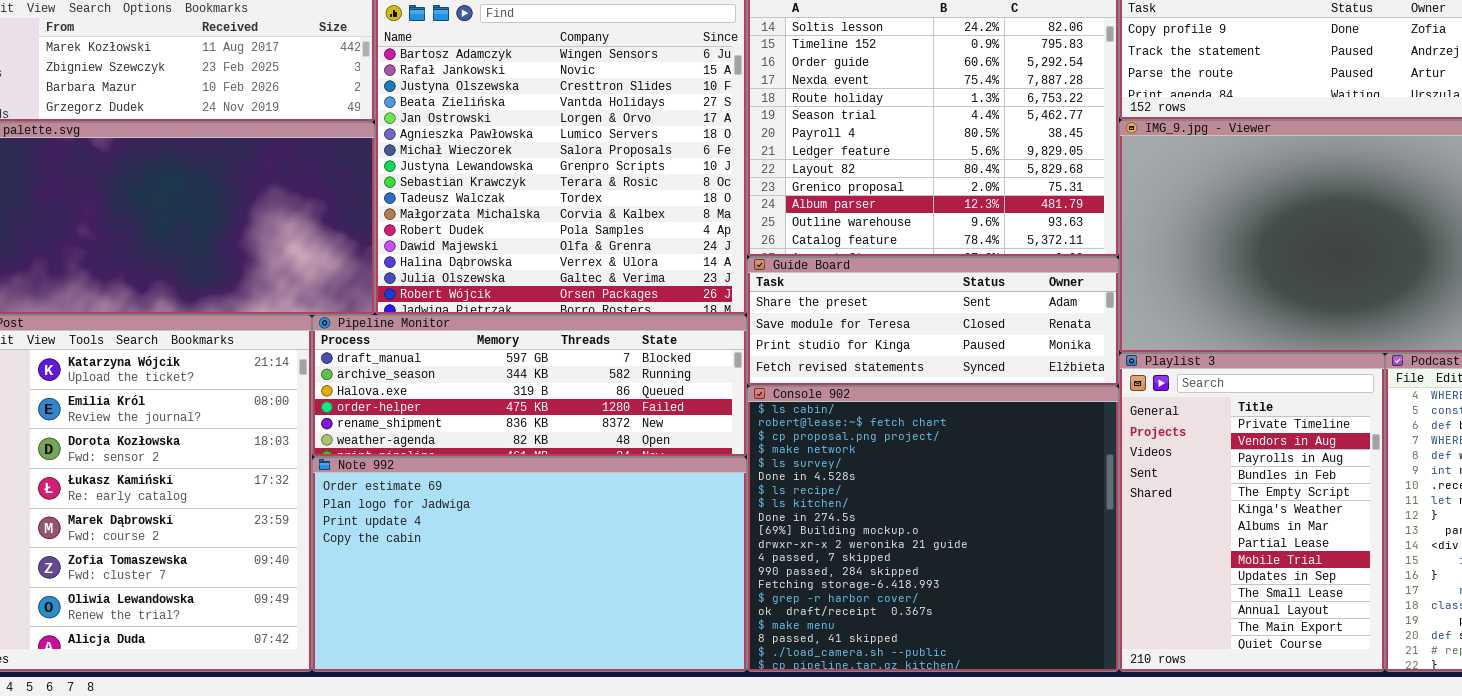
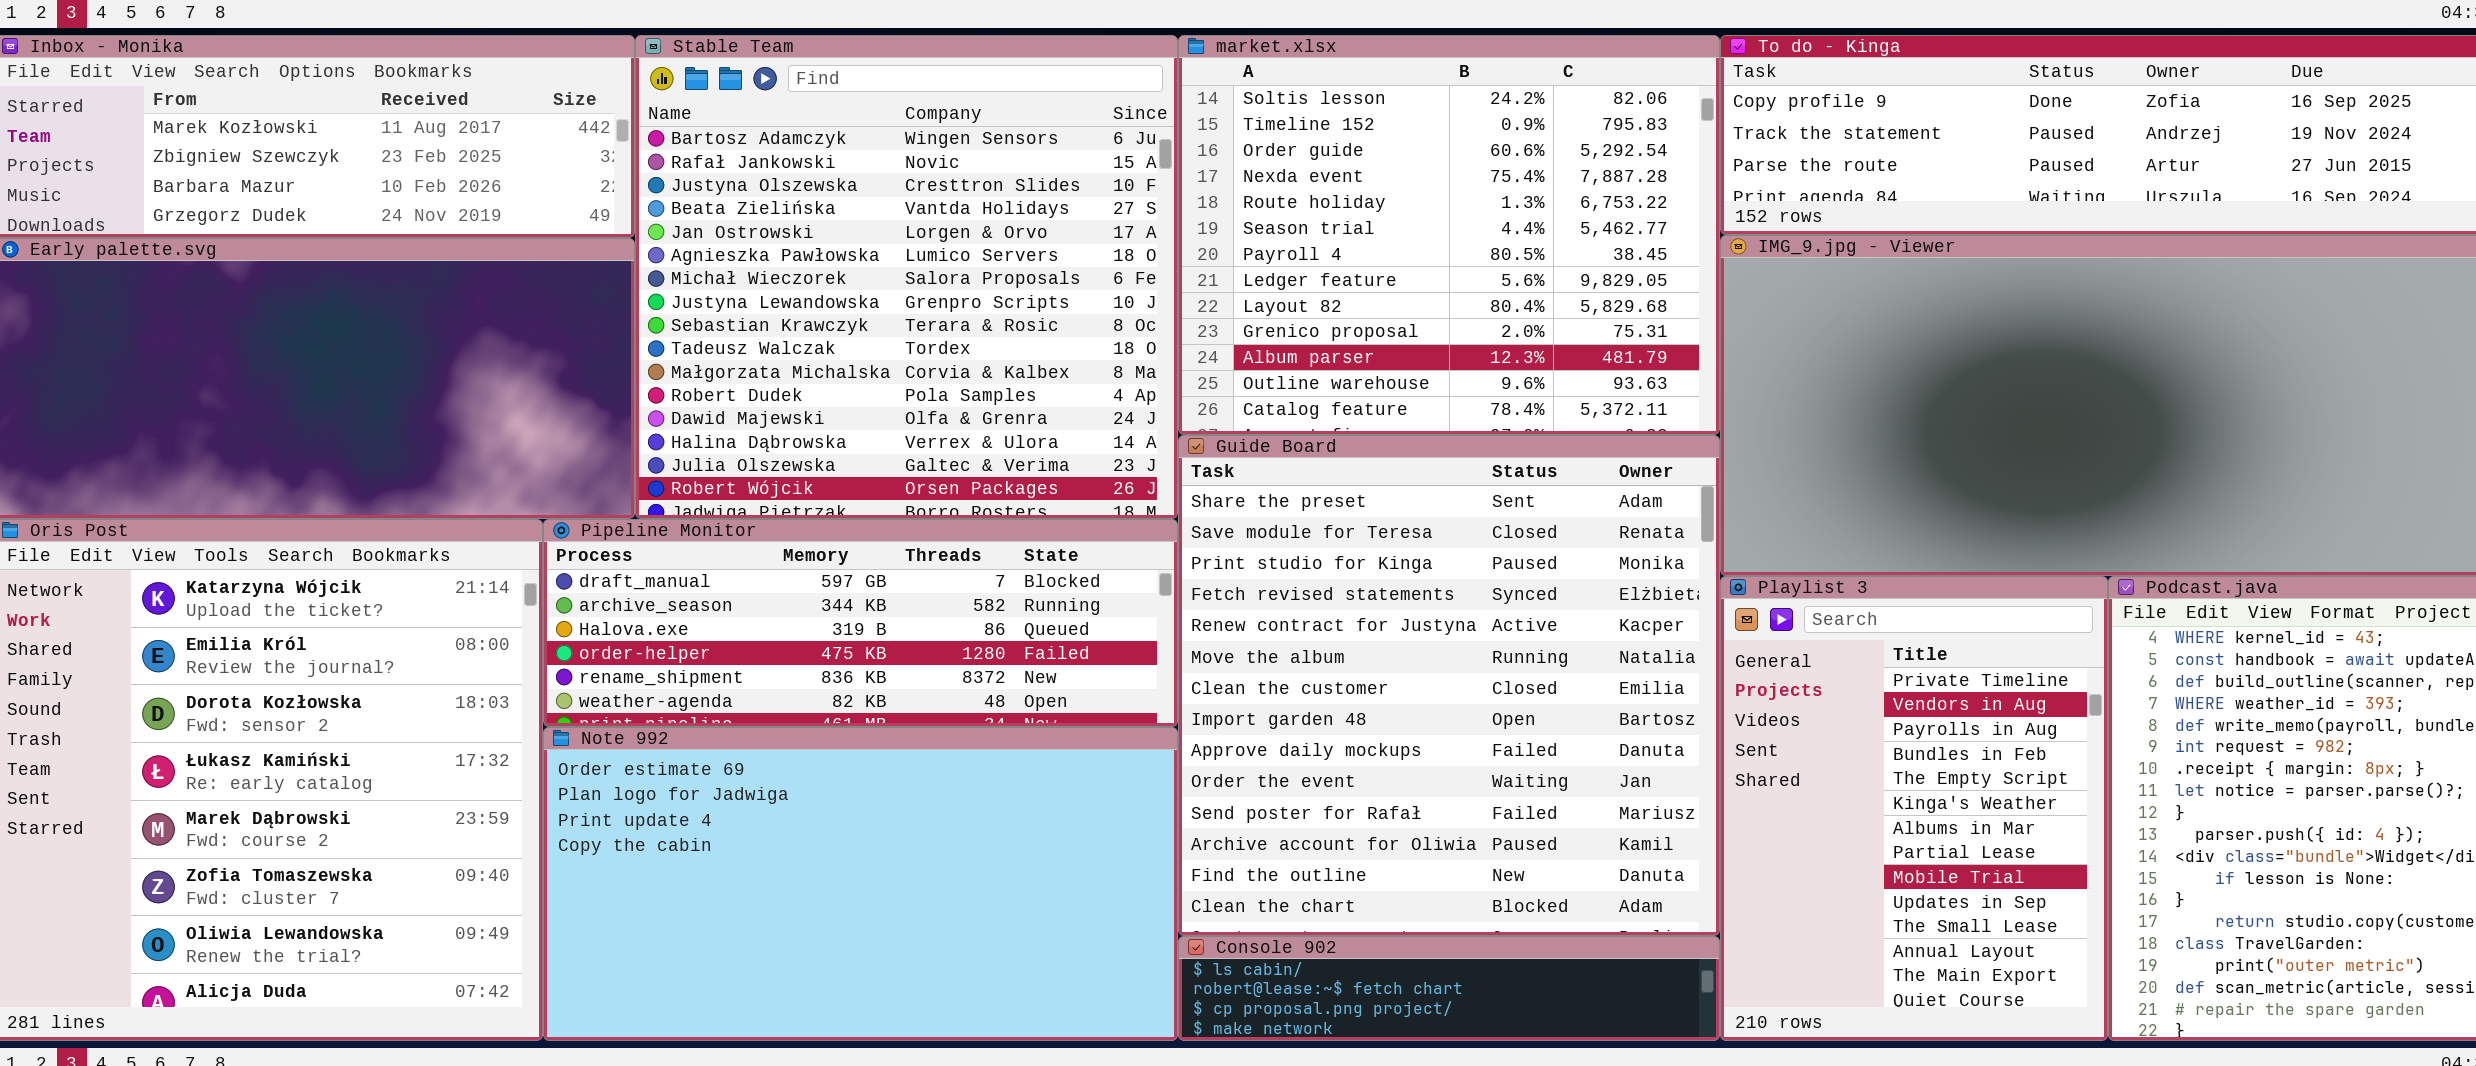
Guide Board: [747,257,1119,386] -> [1178,435,1720,936], resized
Console 902: [747,386,1119,672] -> [1178,936,1720,1041], resized

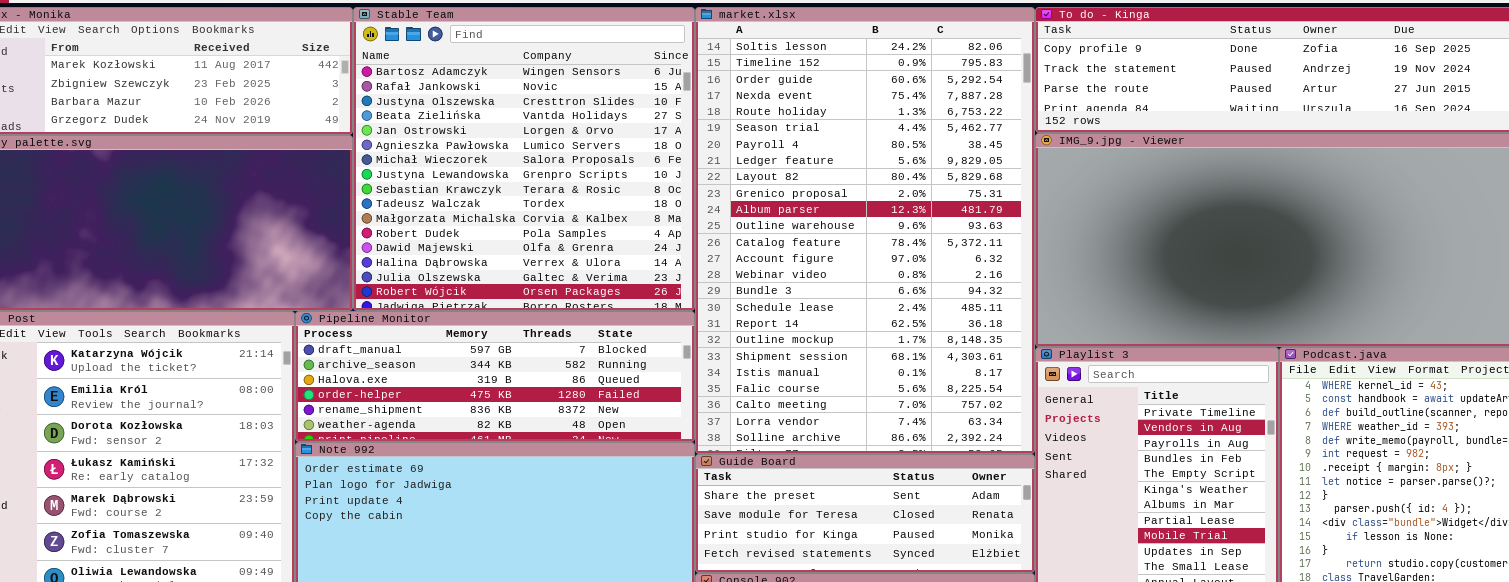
market.xlsx: [1178,35,1720,435] -> [695,7,1035,454], resized
Guide Board: [1178,435,1720,936] -> [695,454,1035,573], resized

